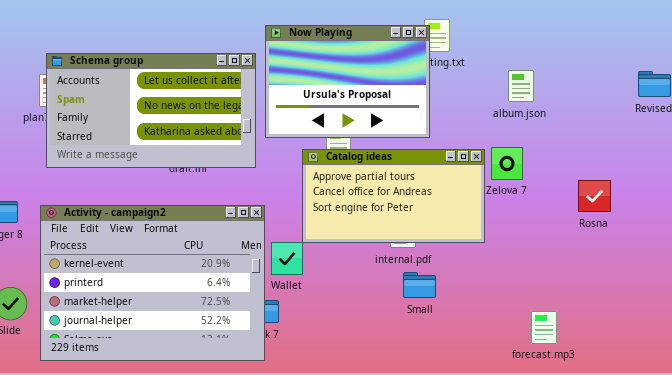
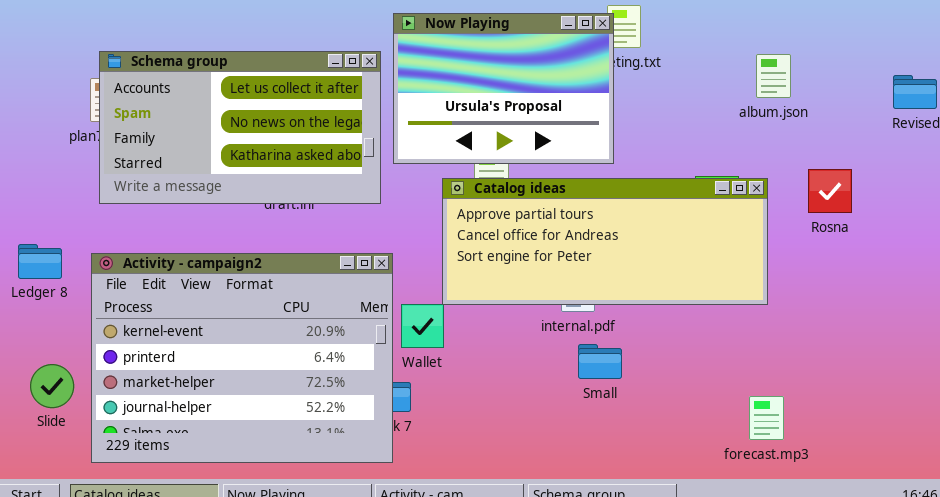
album.json: [508,70,534,102] -> [756,54,791,98], moved
Catalog ideas: [302,149,485,243] -> [442,178,768,305], resized
Rosna: [578,180,611,212] -> [808,169,852,213], moved

